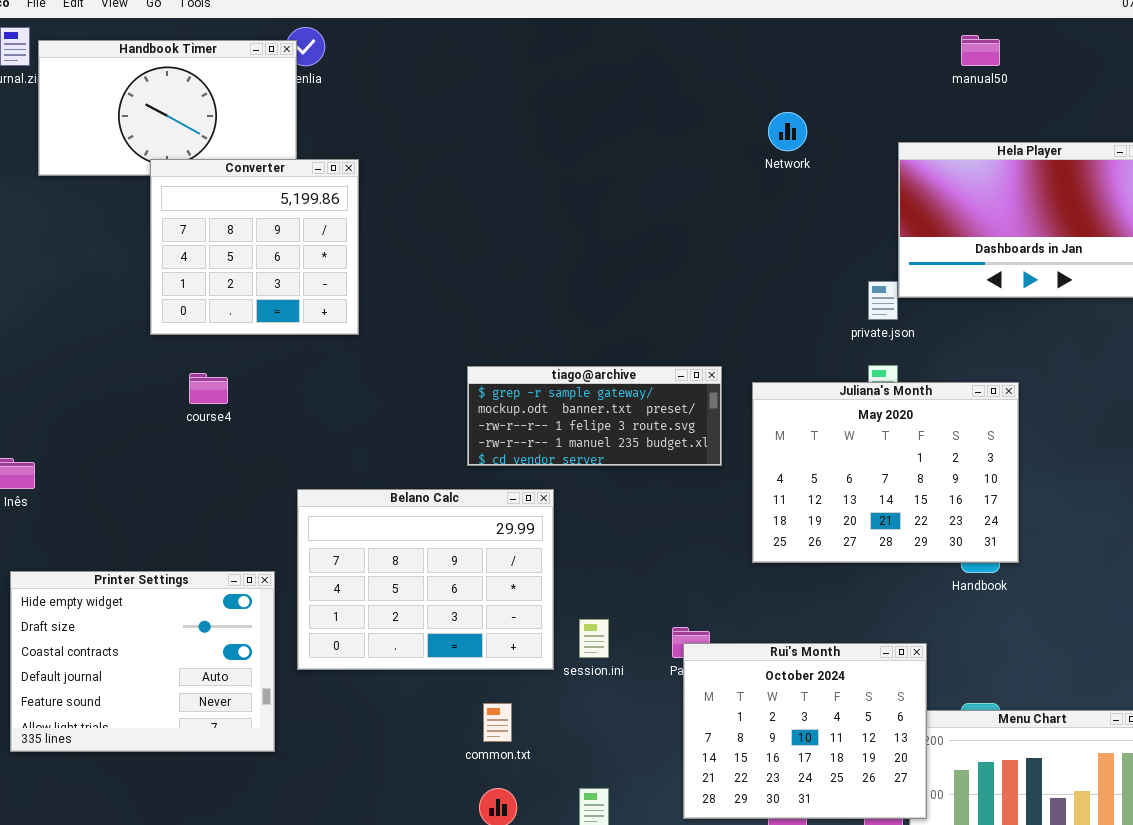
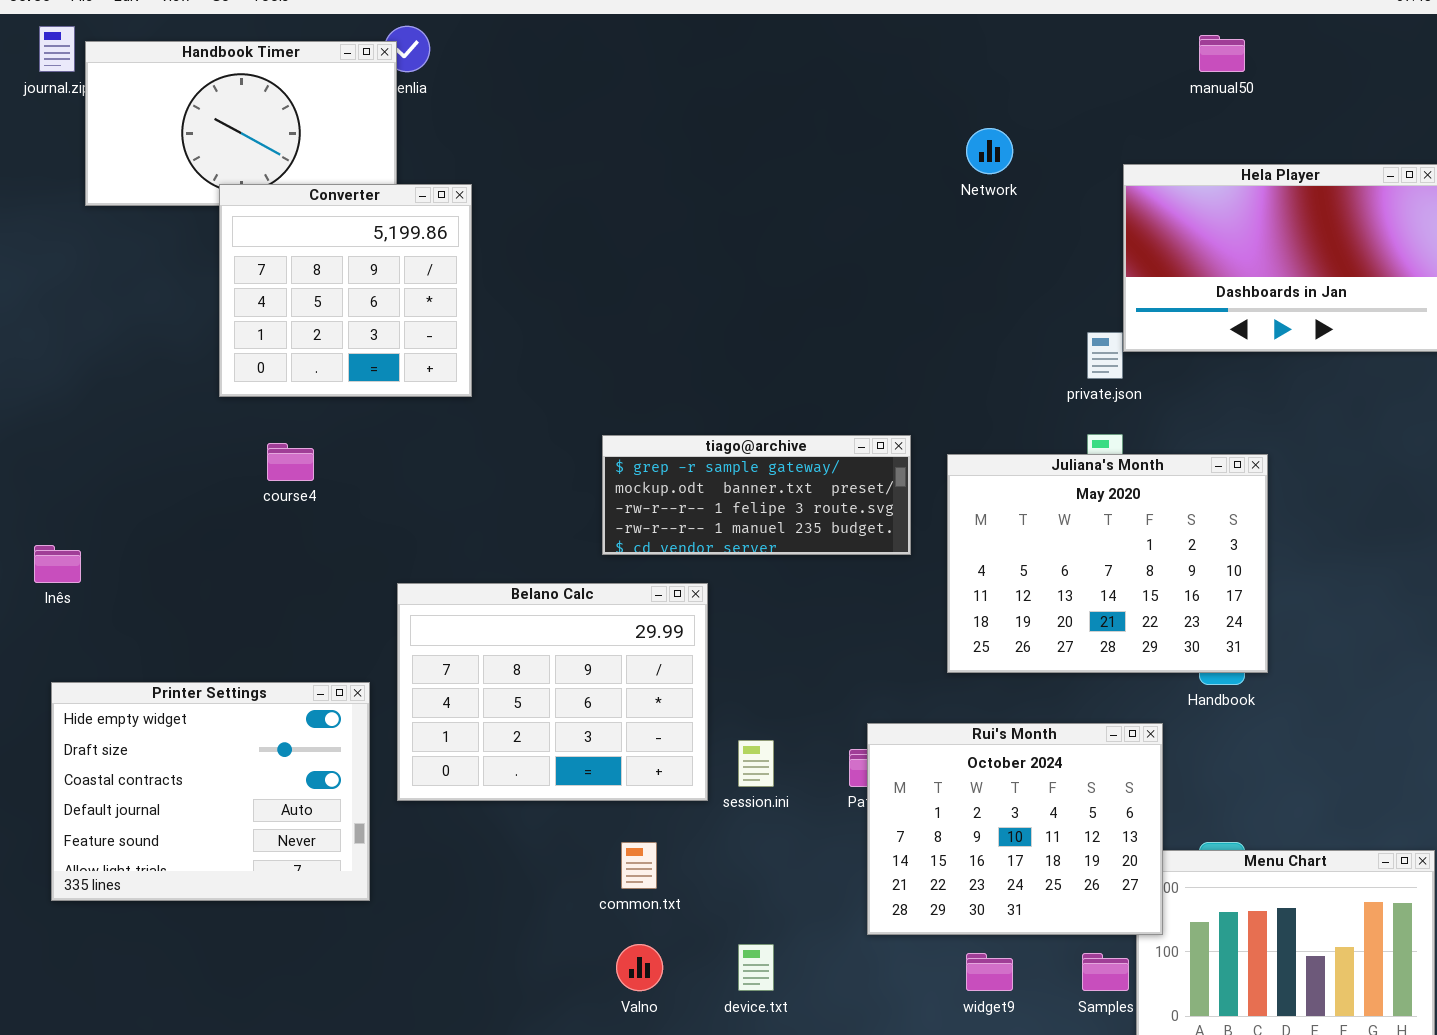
Rui's Month: [683,643,927,819] -> [867,723,1163,935], moved

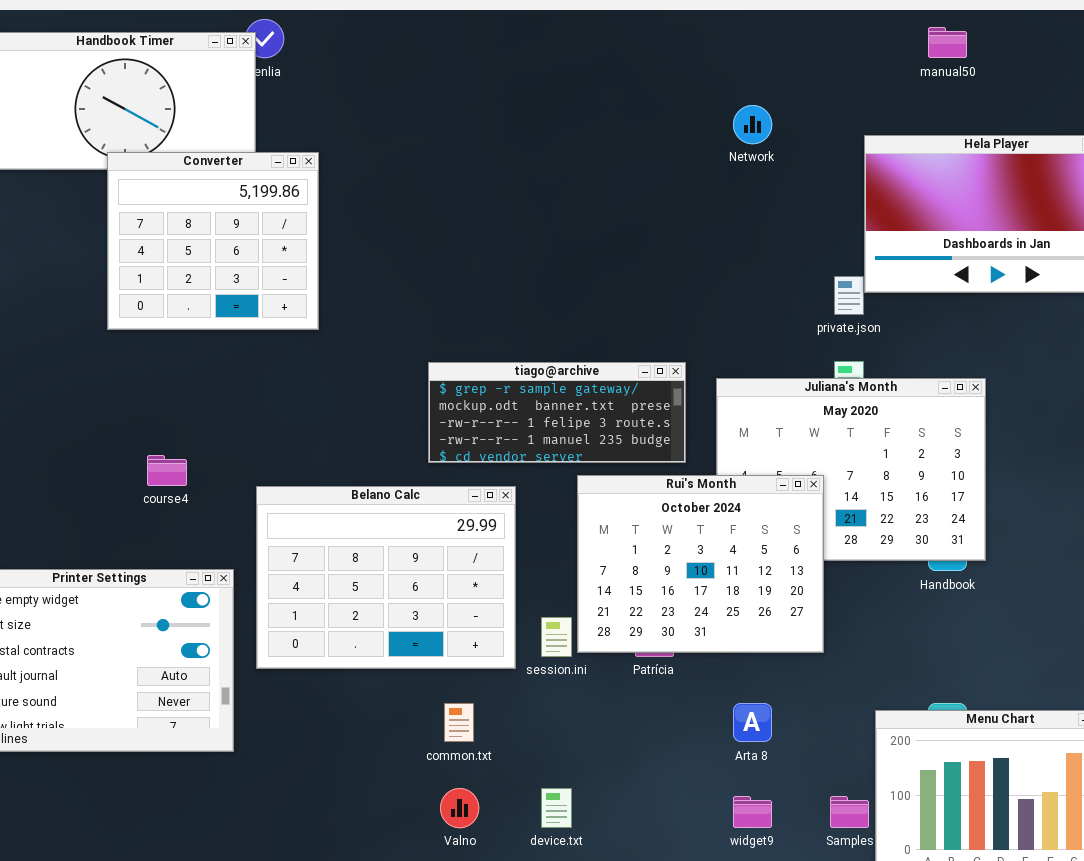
course4: [267,443,314,481] -> [147,455,187,486], moved
Rui's Month: [867,723,1163,935] -> [577,475,824,653], moved

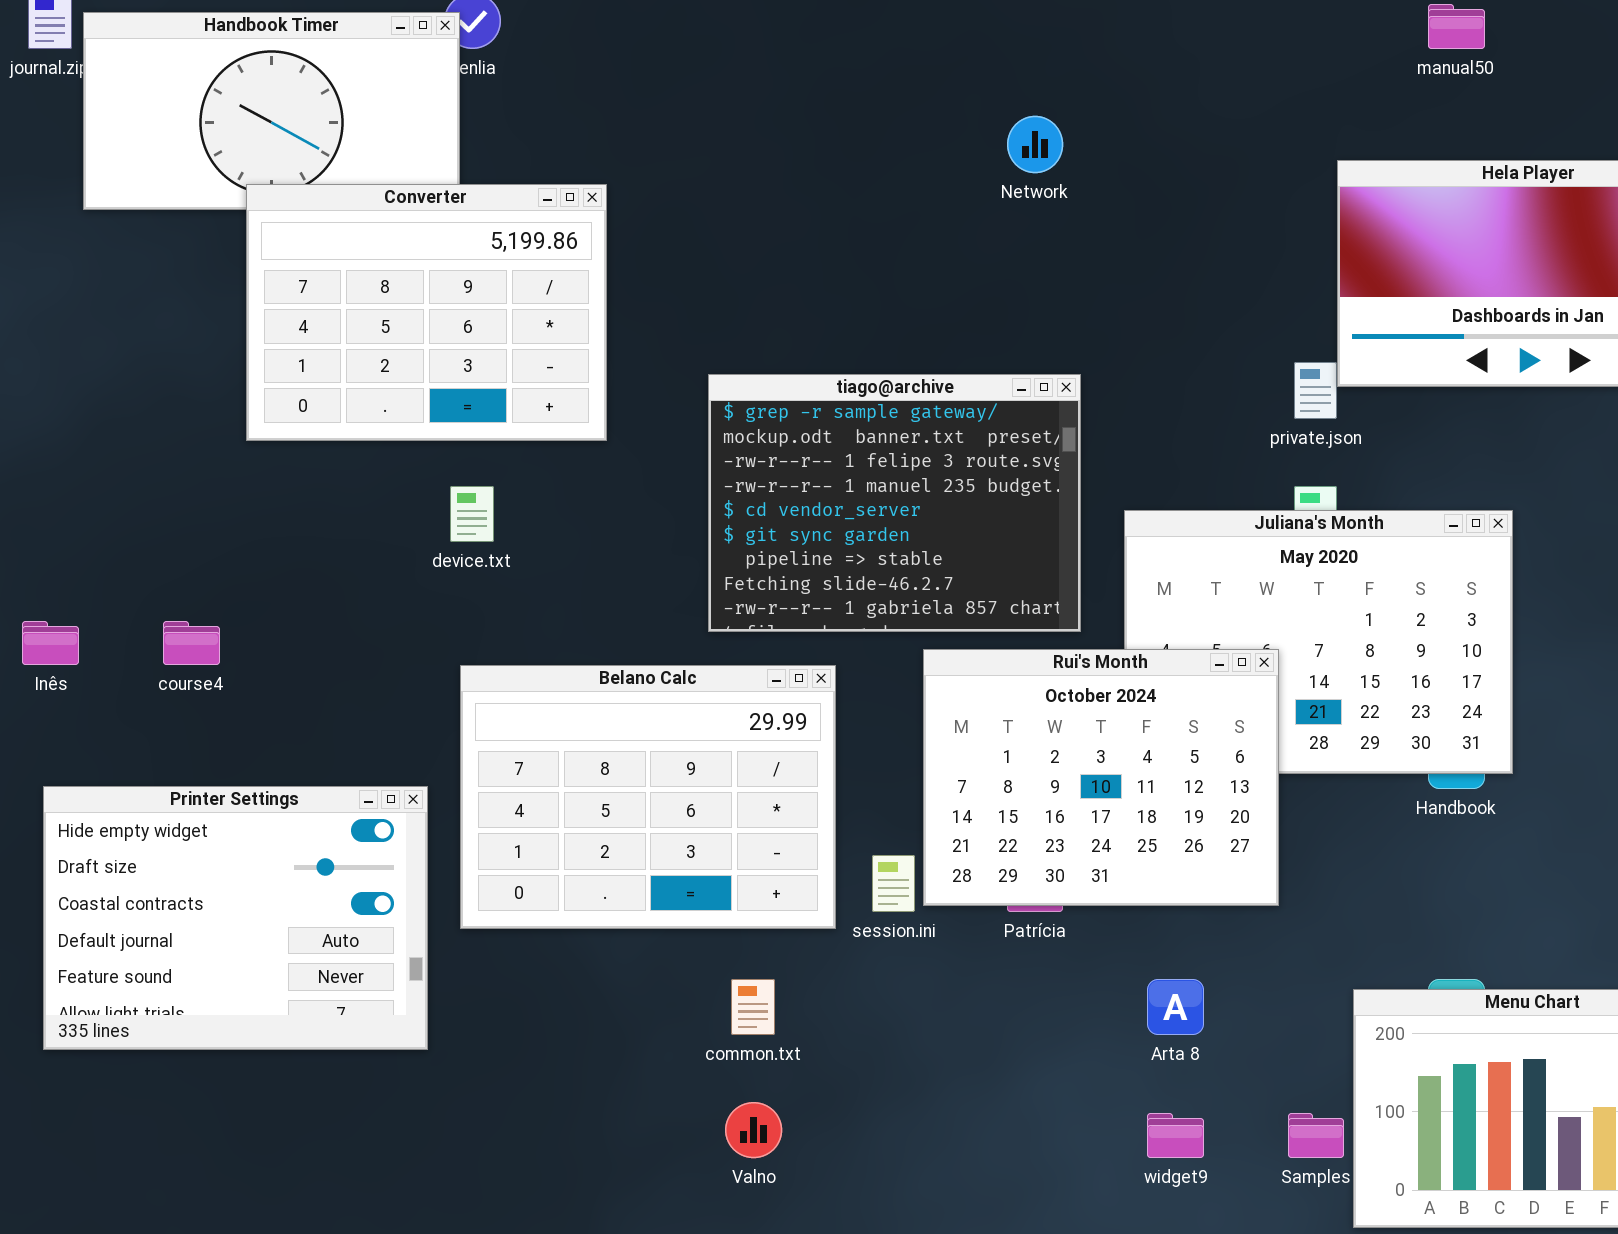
Network: [733,105,772,144] -> [1007,116,1063,173], moved
Converter: [107,152,319,330] -> [246,184,607,441], resized
tiago@archive: [428,362,686,463] -> [708,374,1081,632], resized
course4: [147,455,187,486] -> [163,621,220,665], moved
device.txt: [541,788,572,828] -> [450,486,494,542], moved

